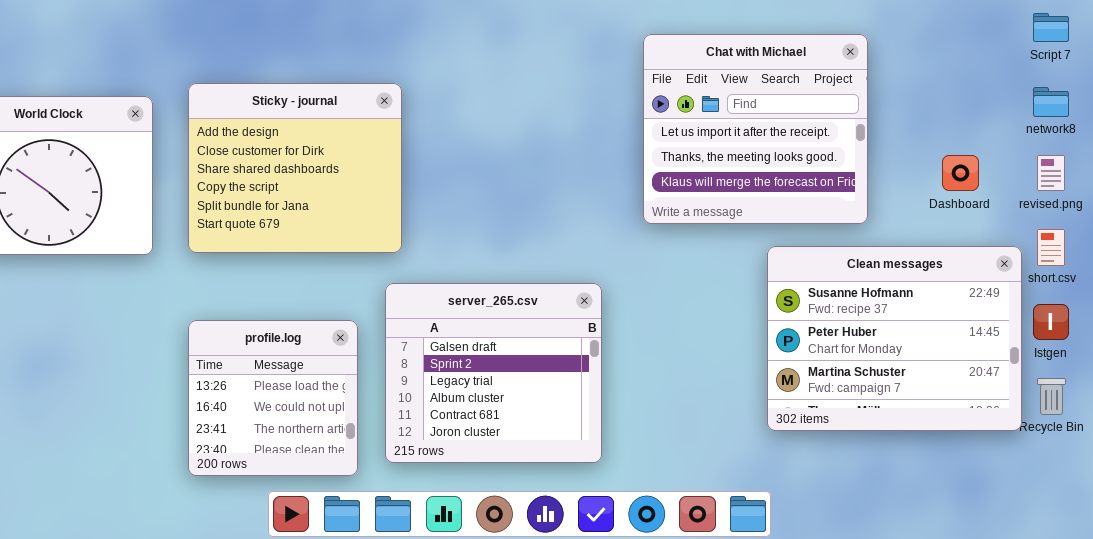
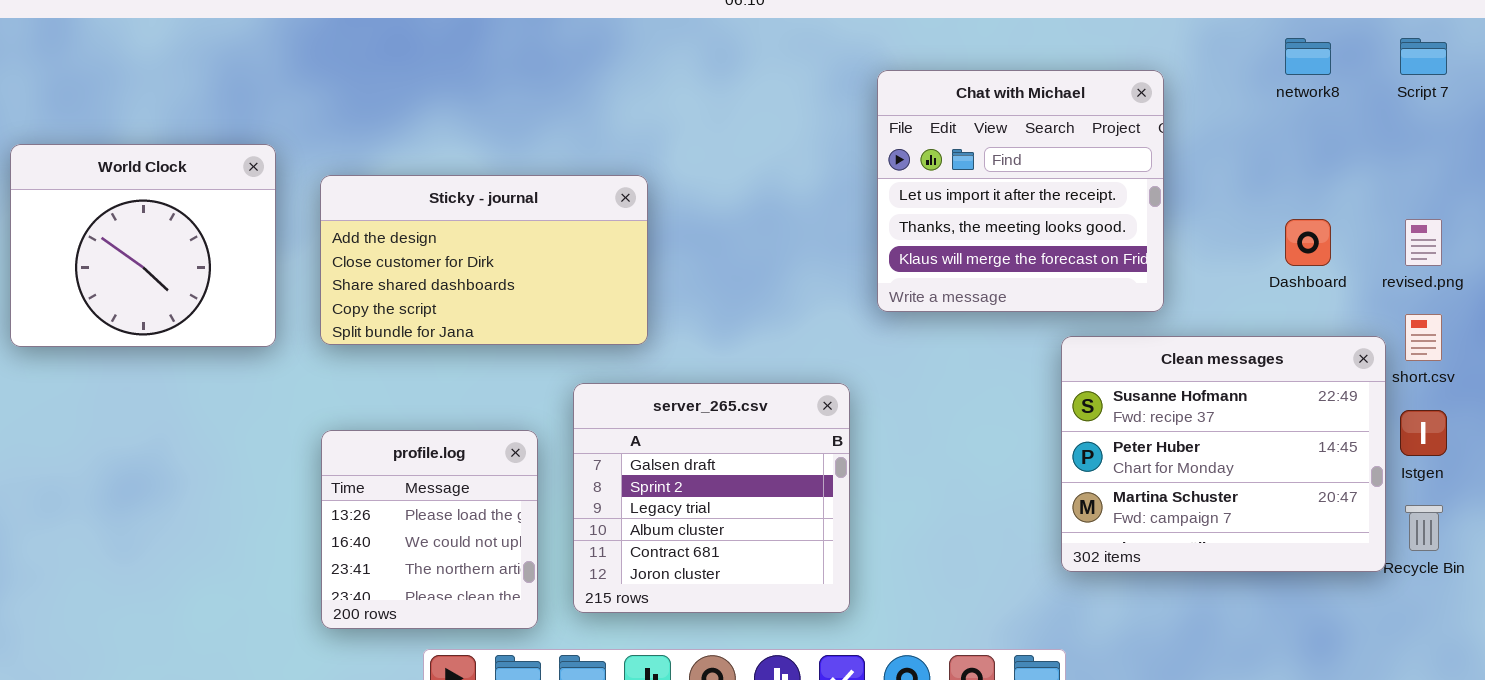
Chat with Michael: [643,34,868,224] -> [877,70,1164,312], moved
Sticky - journal: [188,83,402,253] -> [320,175,648,345], resized
network8: [1033,87,1069,117] -> [1285,38,1331,75], moved

